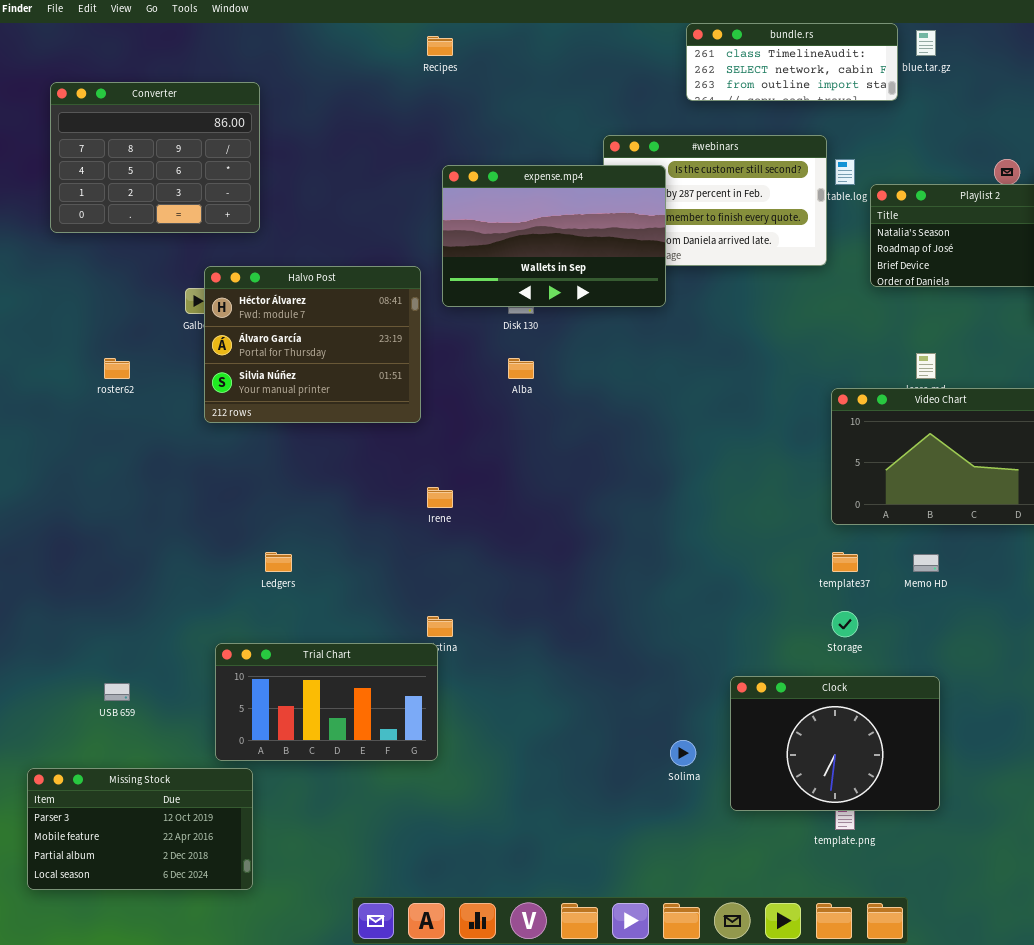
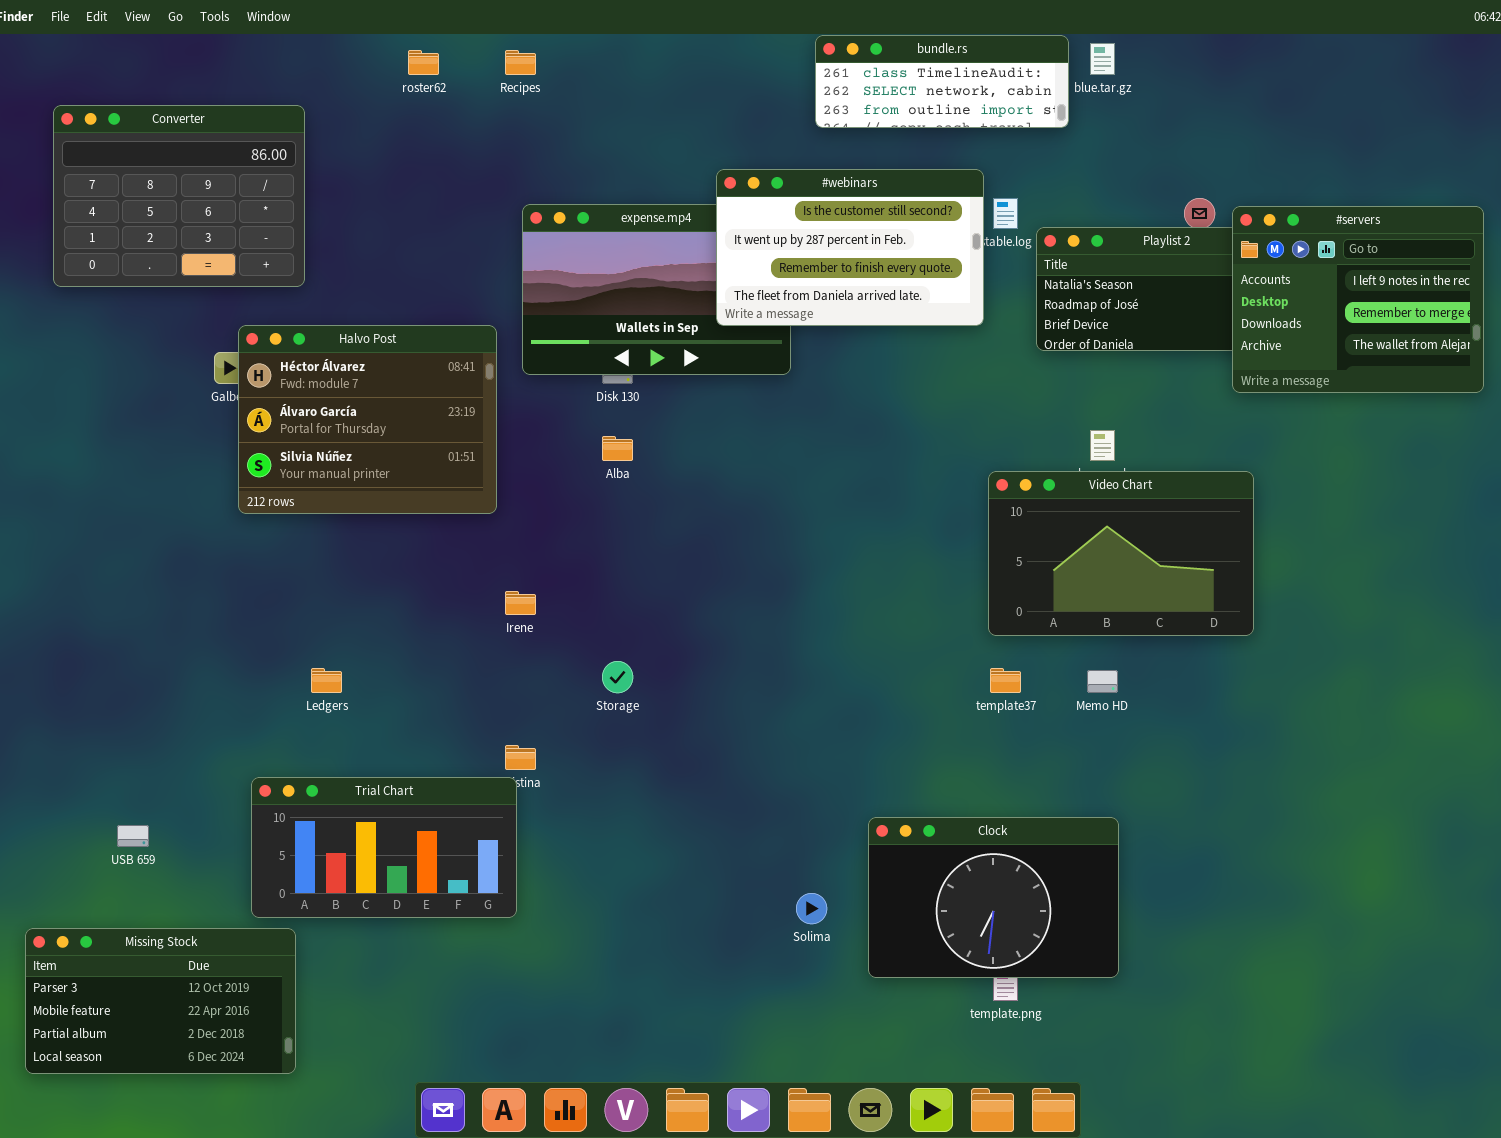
#webinars: [603,135,827,266] -> [716,169,984,326], raised
roster62: [104,358,130,379] -> [408,50,439,75], moved
Storage: [832,611,858,637] -> [602,661,633,693], moved

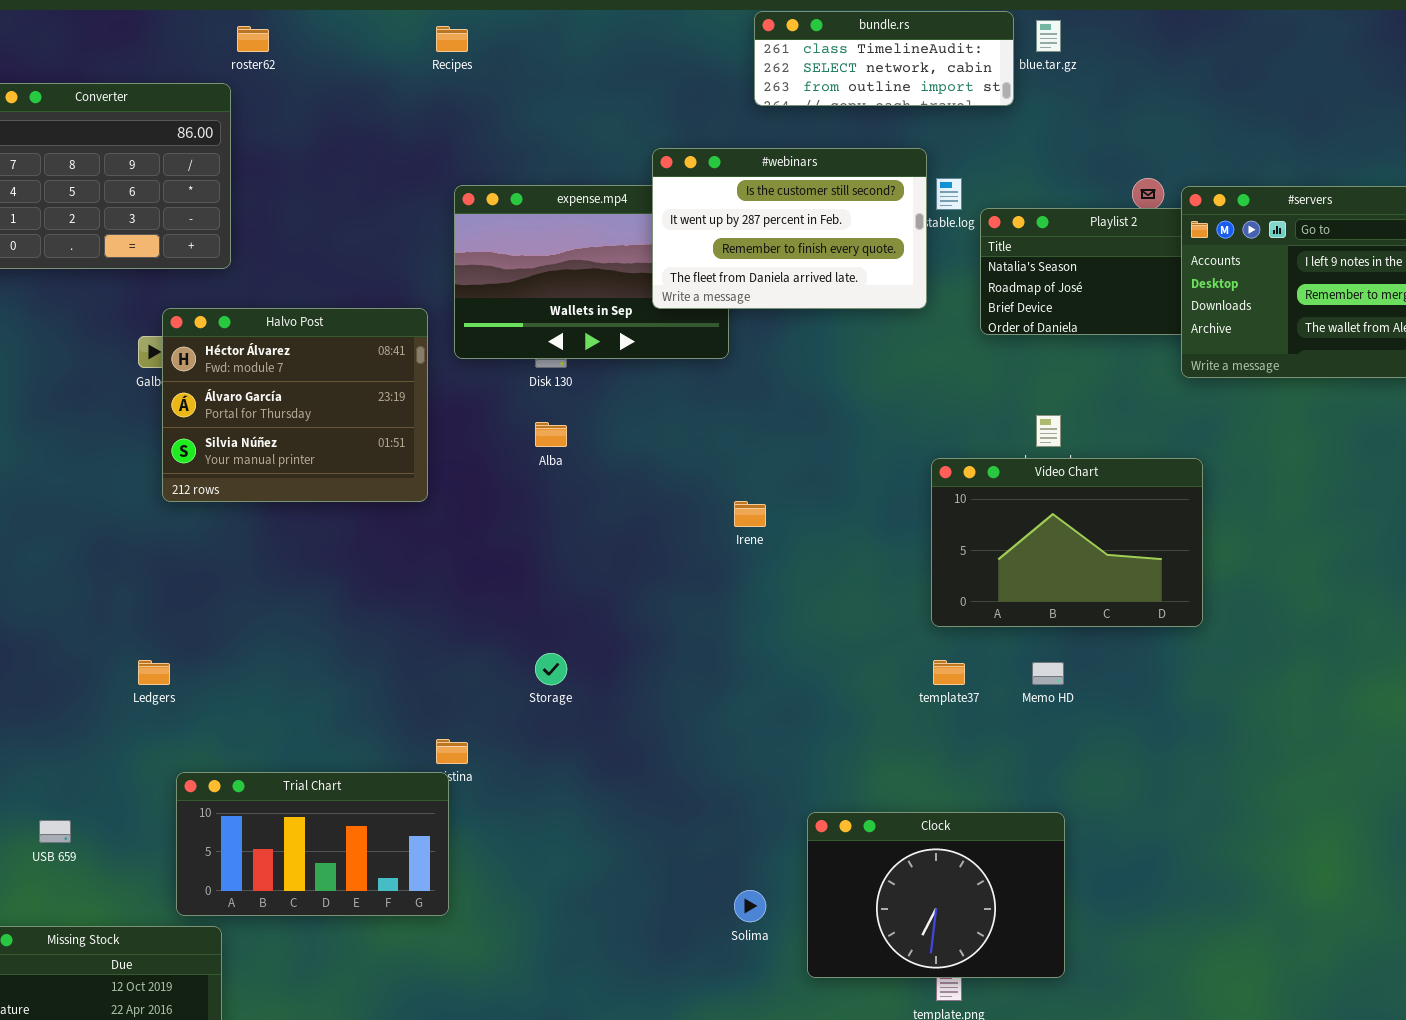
roster62: [408,50,439,75] -> [237,26,269,52], moved
Irene: [505,591,536,615] -> [734,501,766,527], moved
Ledgers: [311,668,342,693] -> [138,660,170,685], moved

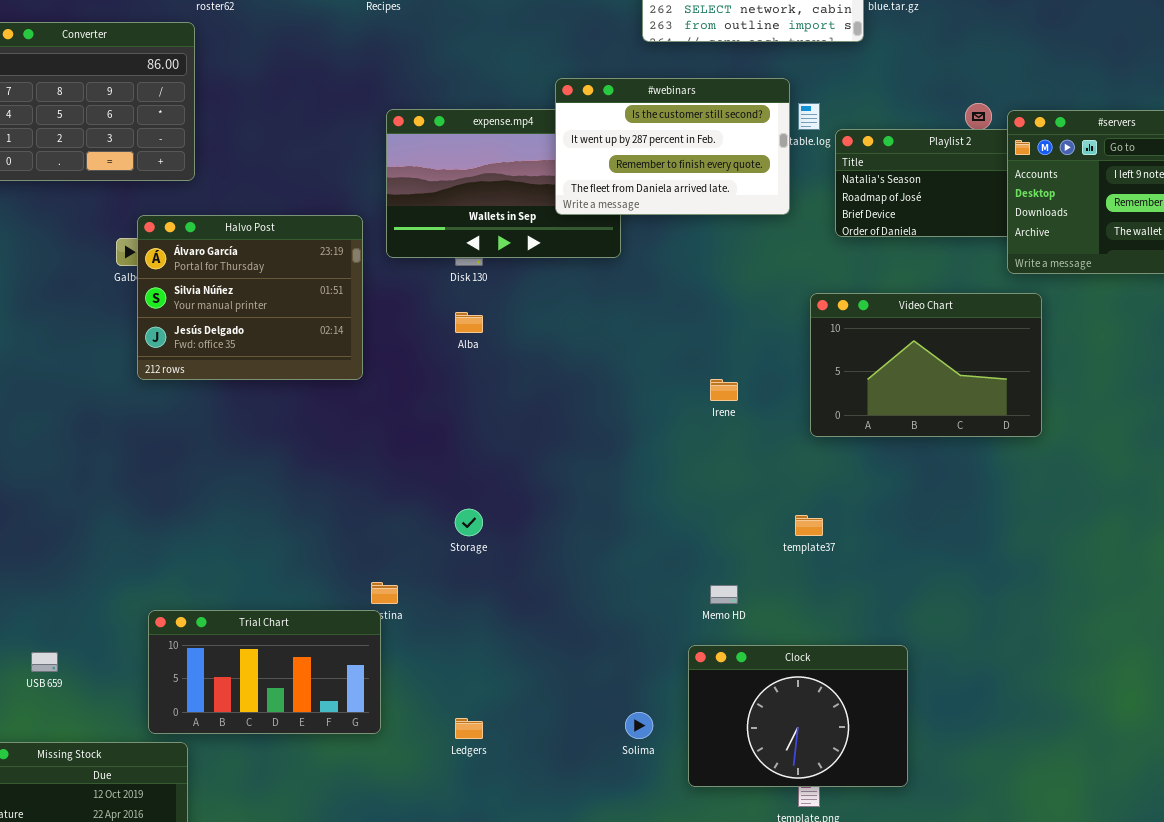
Halvo Post: [162,308,428,502] -> [137,215,363,380], scrolled down 1 row
Video Chart: [931,458,1203,627] -> [810,293,1042,437], moved
Irene: [734,501,766,527] -> [710,379,738,401], moved
Ledgers: [138,660,170,685] -> [455,718,483,739], moved
Memo HD: [1032,662,1064,685] -> [710,585,738,604], moved

